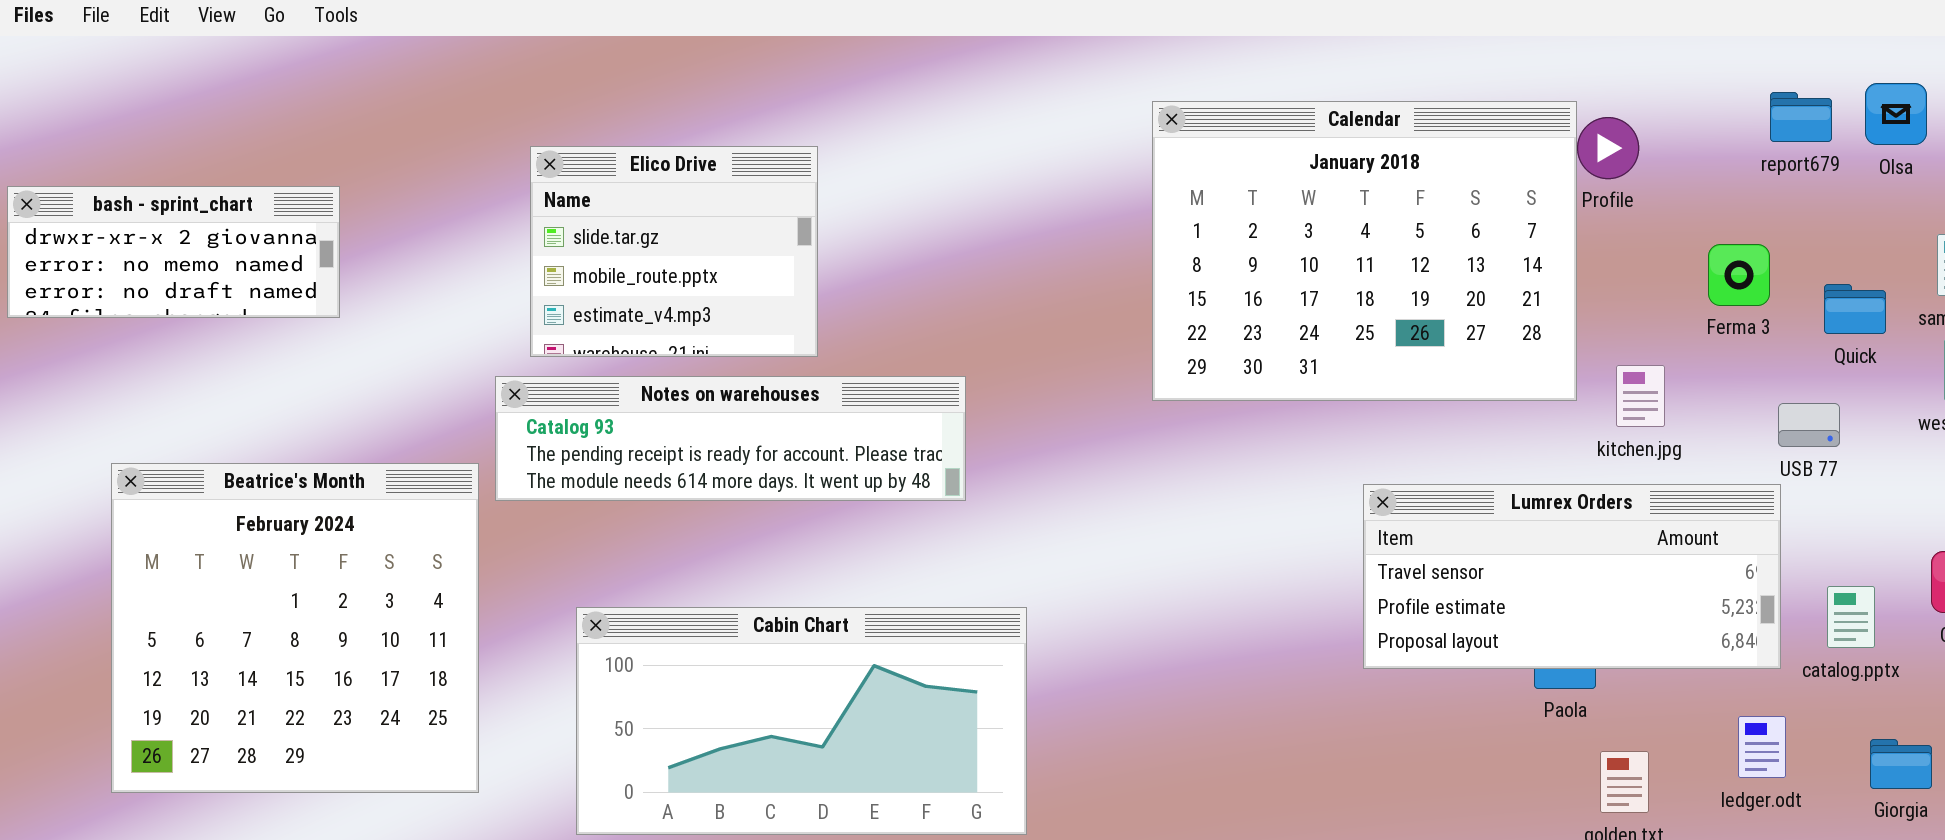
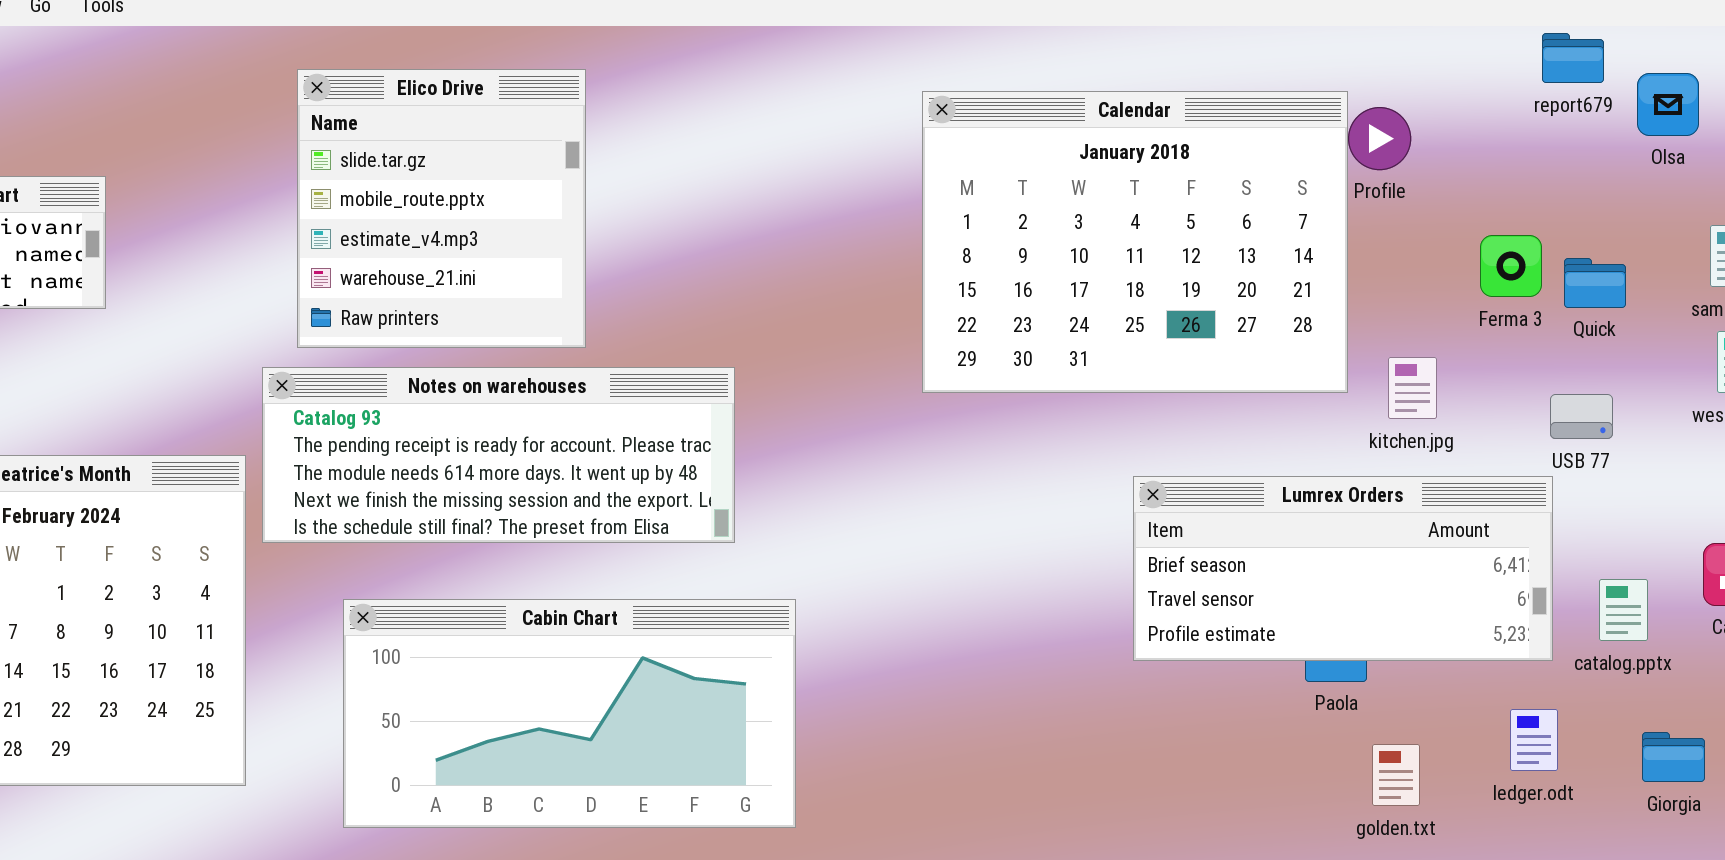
report679: [1770,92,1832,142] -> [1542,33,1604,83], moved
Elico Drive: [530,146,818,357] -> [297,69,586,348], resized
Quick: [1824,284,1886,334] -> [1564,258,1626,308], moved
Notes on warehouses: [495,376,966,501] -> [262,367,735,543], resized
Lumrex Orders: [1363,484,1781,669] -> [1133,476,1553,661], scrolled up 1 row

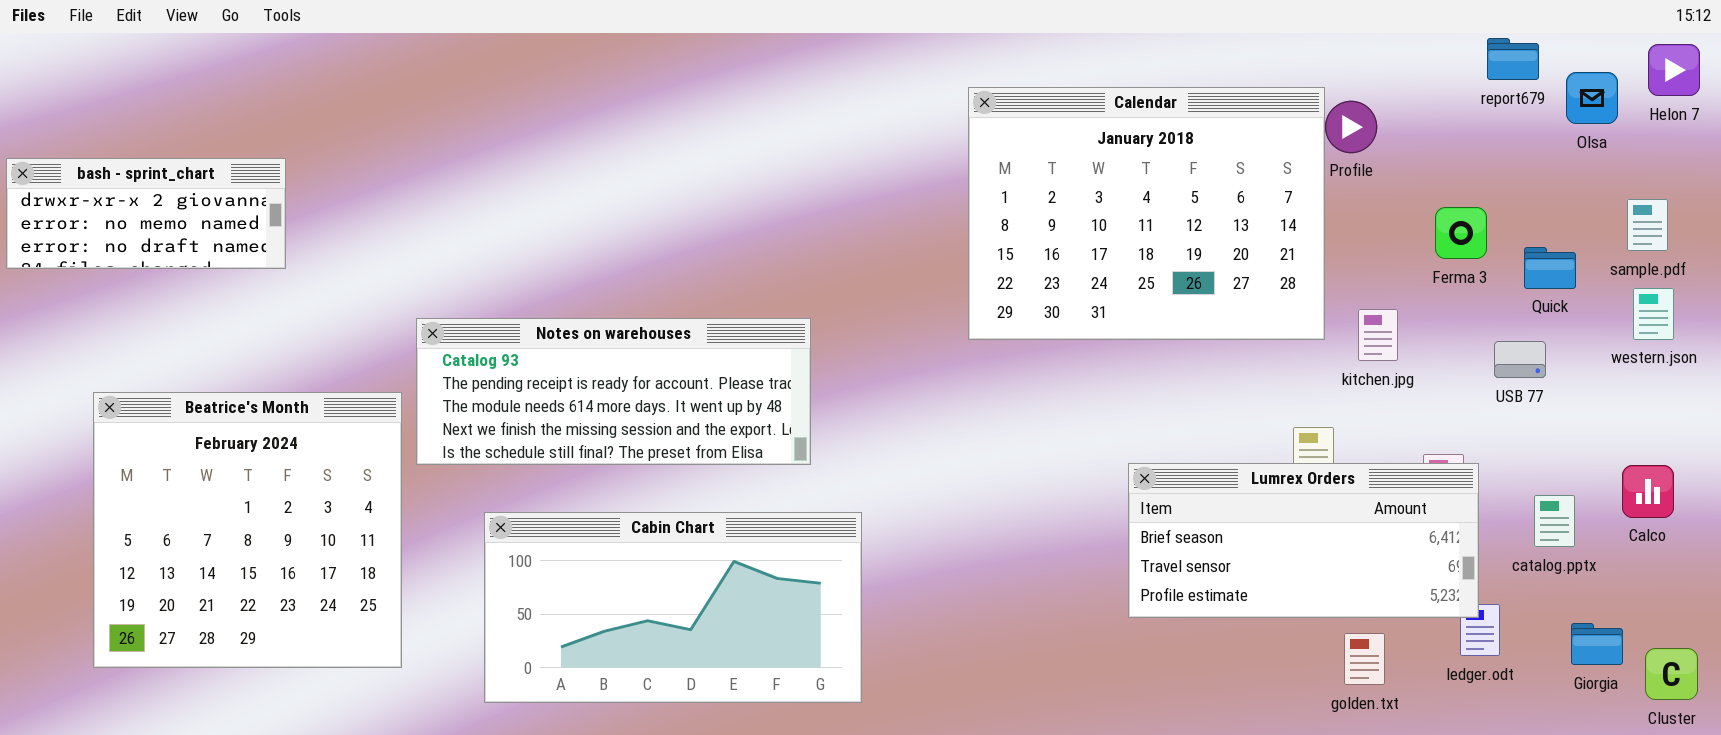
Elico Drive: [297,69,586,348] -> none, closed
Quick: [1564,258,1626,308] -> [1524,247,1576,289], moved
Lumrex Orders: [1133,476,1553,661] -> [1128,463,1479,618], moved

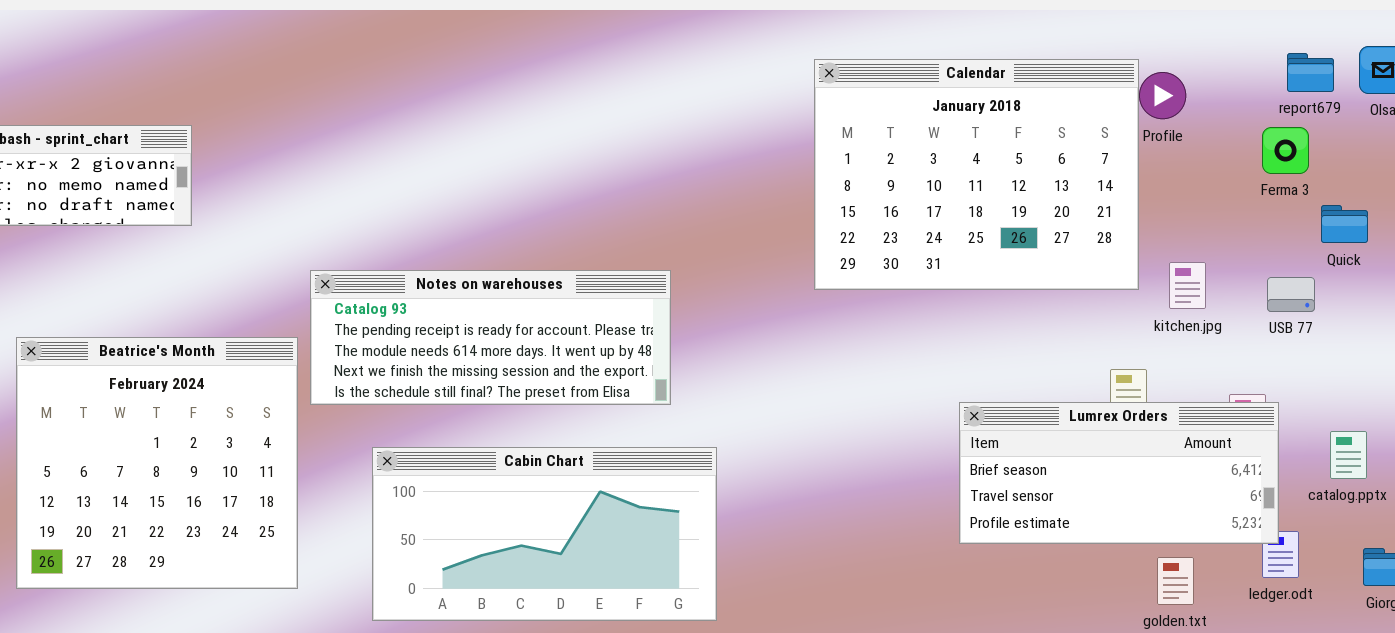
report679: [1487,38,1539,80] -> [1287,53,1334,92], moved
Ferma 3: [1435,207,1487,259] -> [1262,127,1309,174], moved
USB 77: [1494,341,1546,378] -> [1267,277,1315,312], moved

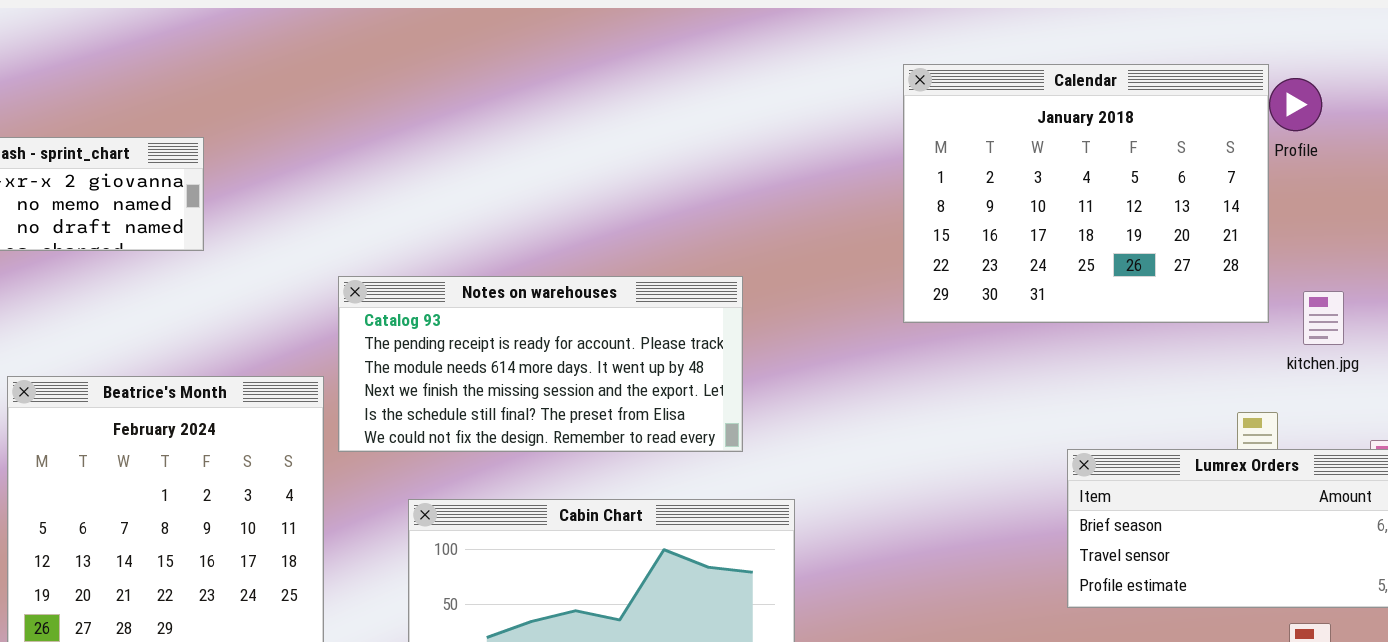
Notes on warehouses: [310,270,671,405] -> [338,276,743,452], resized

